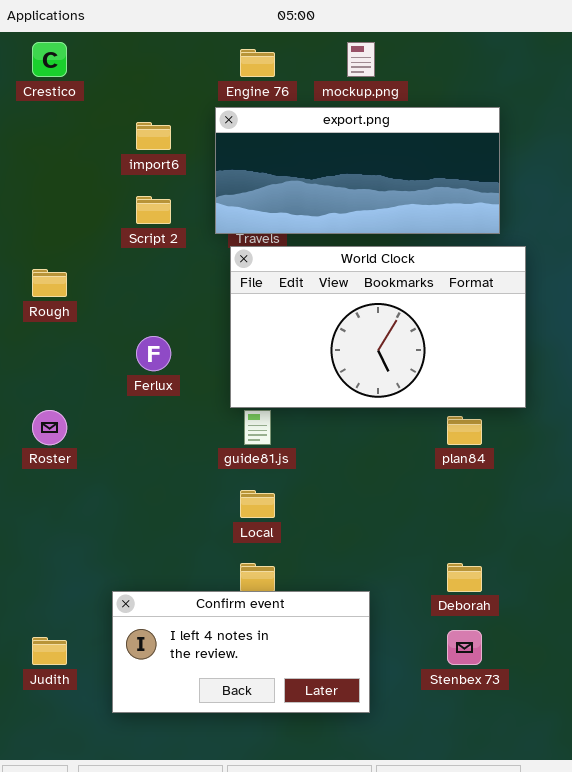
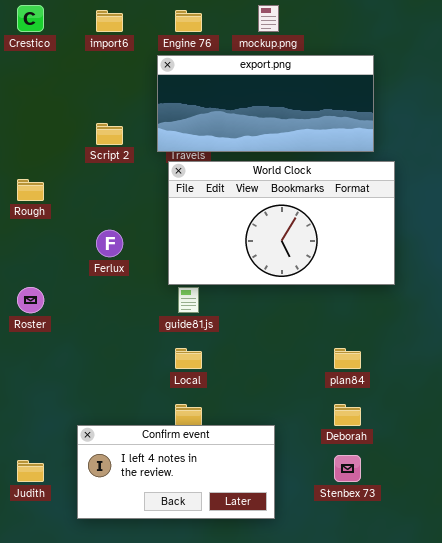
import6: [136,122,171,150] -> [96,10,123,32], moved
plan84: [447,416,482,445] -> [334,348,361,369], moved

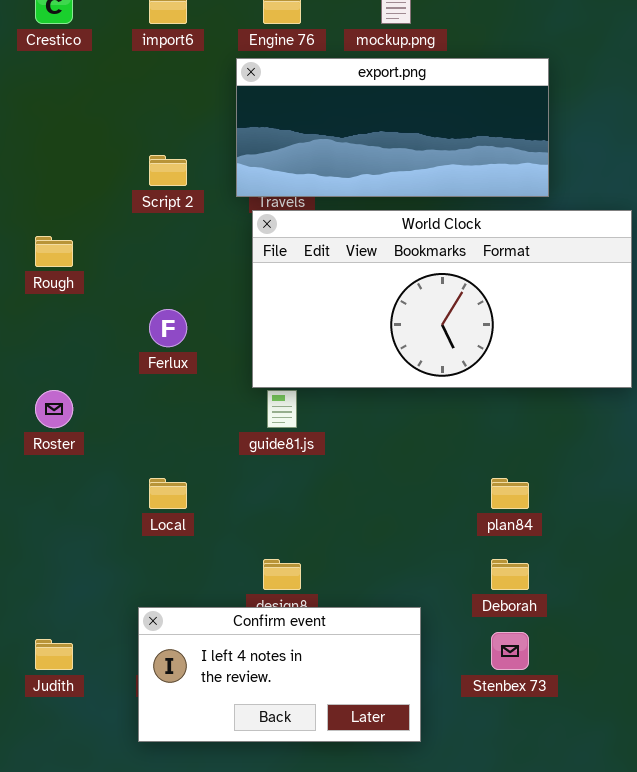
World Clock: [168,161,395,285] -> [252,210,632,388], resized
Local: [175,348,202,369] -> [149,478,187,509], moved
Confirm event: [77,425,275,519] -> [138,607,421,742], moved

